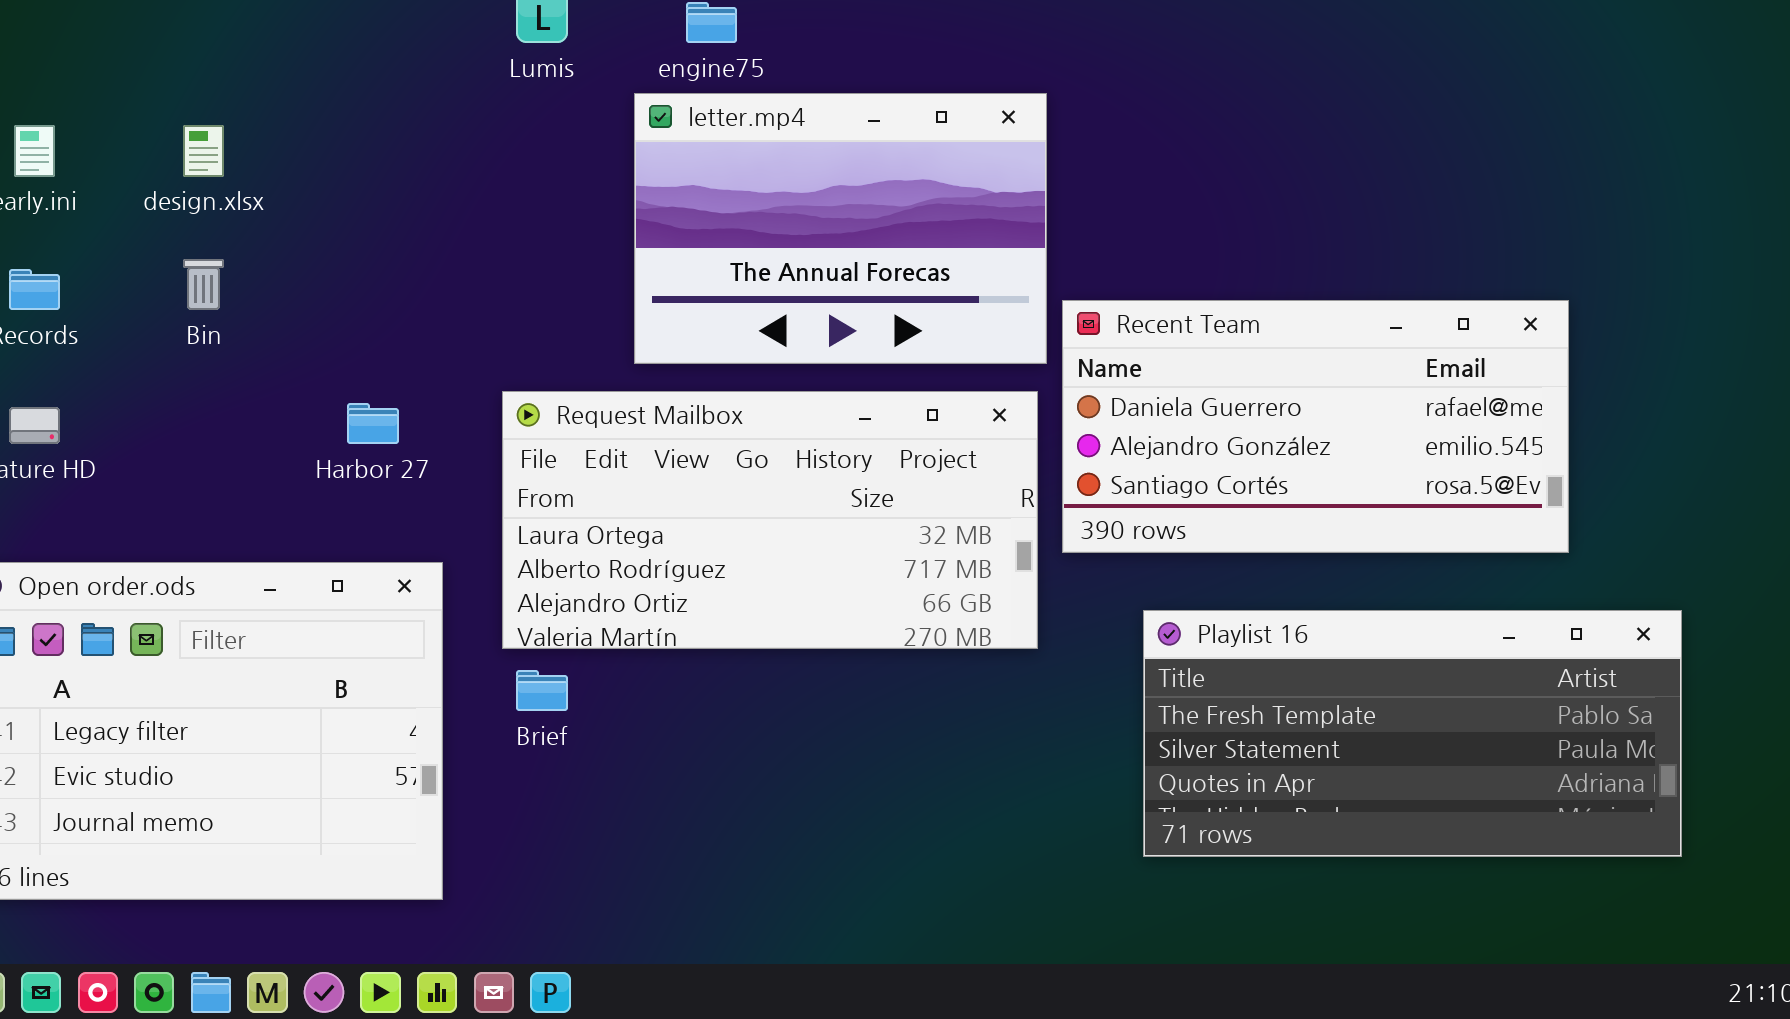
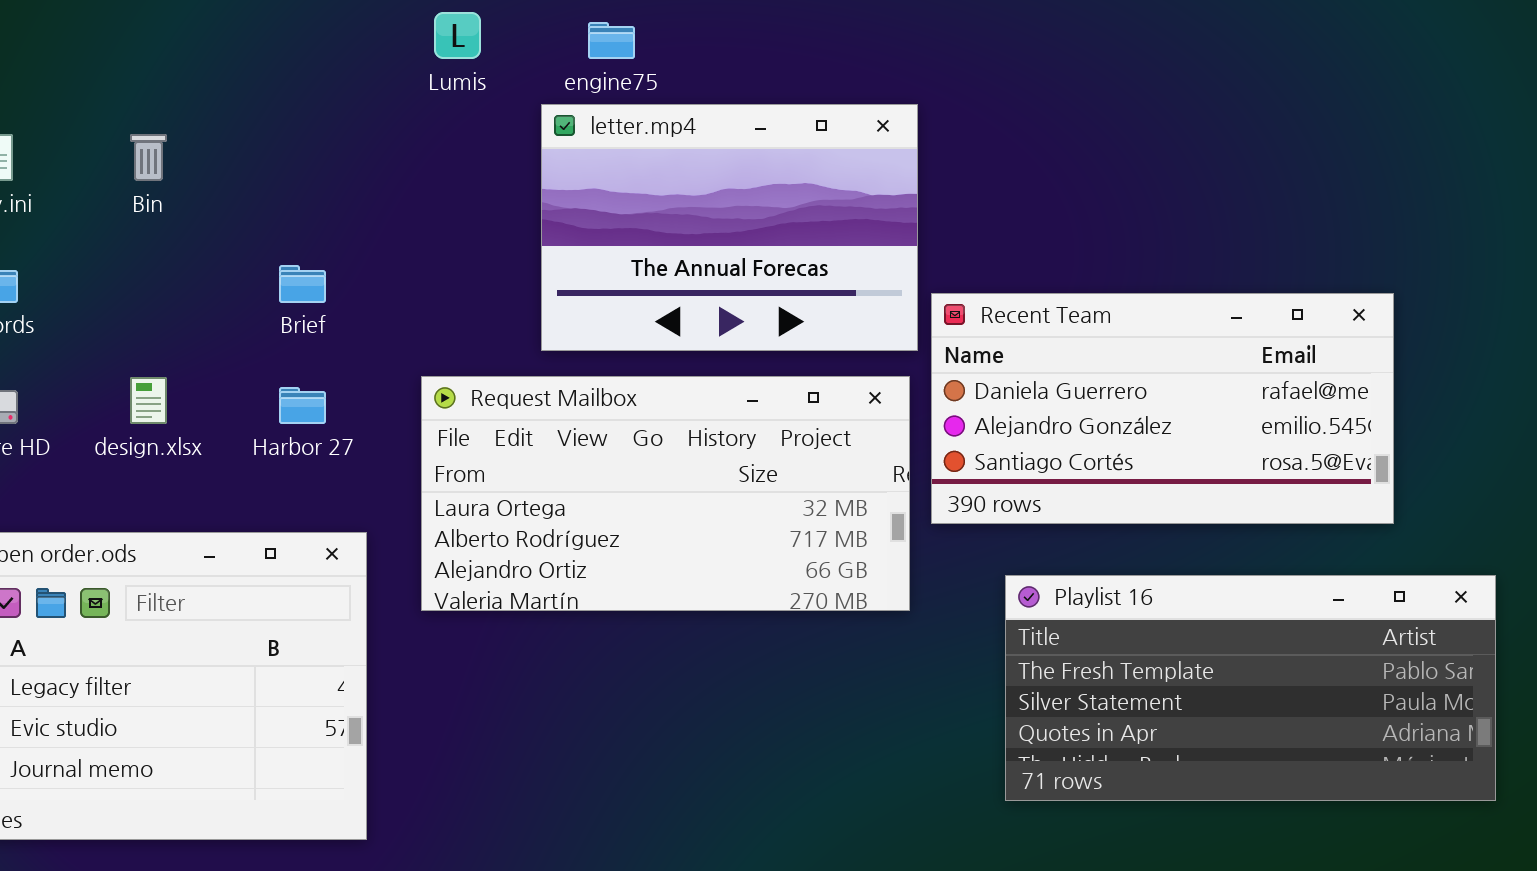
design.xlsx: [183,125,224,177] -> [130,377,167,424], moved
Bin: [183,259,224,310] -> [130,134,167,181], moved
Brief: [516,670,568,711] -> [279,265,326,303], moved

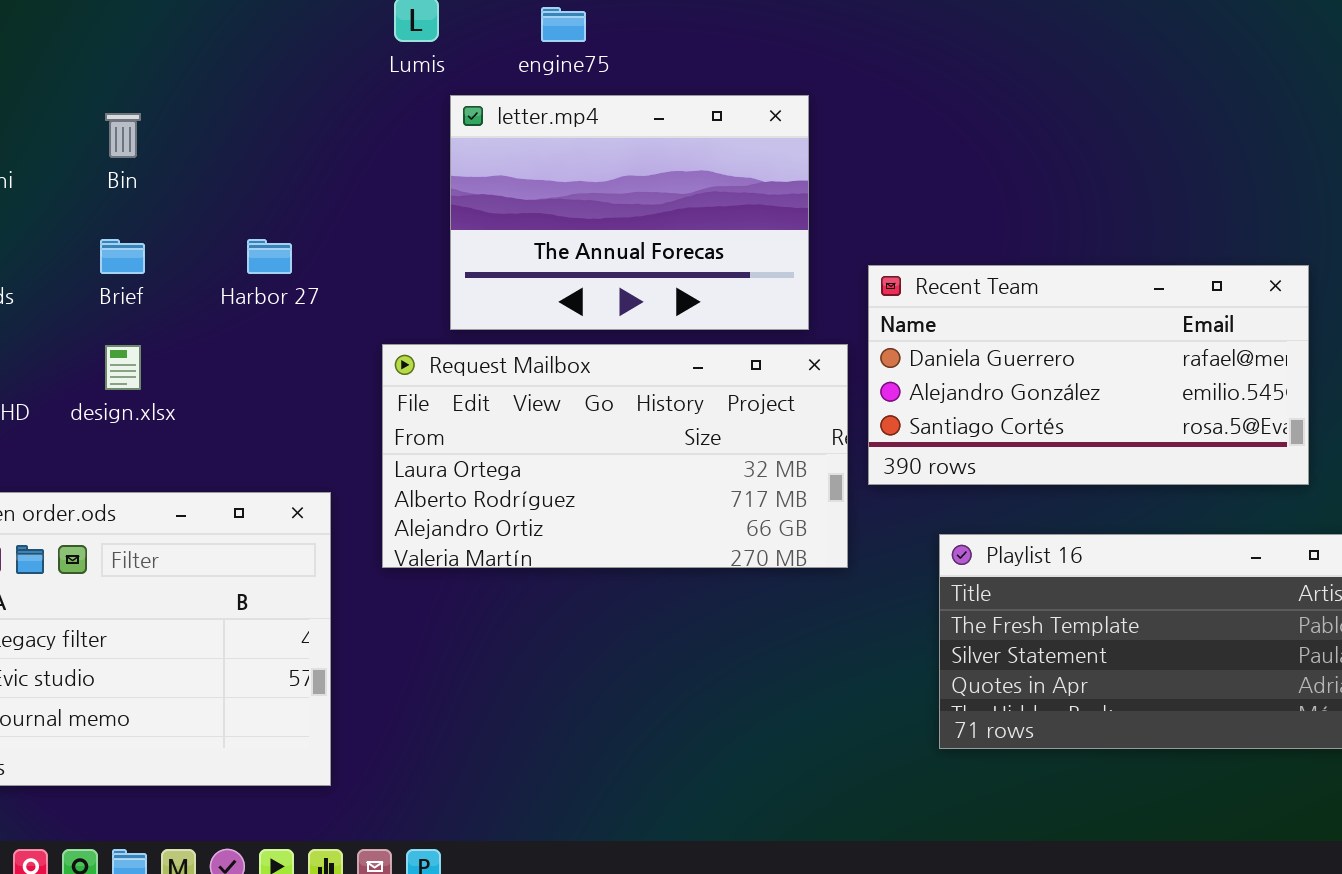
letter.mp4: [541,104,918,351] -> [450,95,809,330], moved
Brief: [279,265,326,303] -> [100,239,145,274], moved
Harbor 27: [279,387,326,424] -> [247,239,292,274], moved

